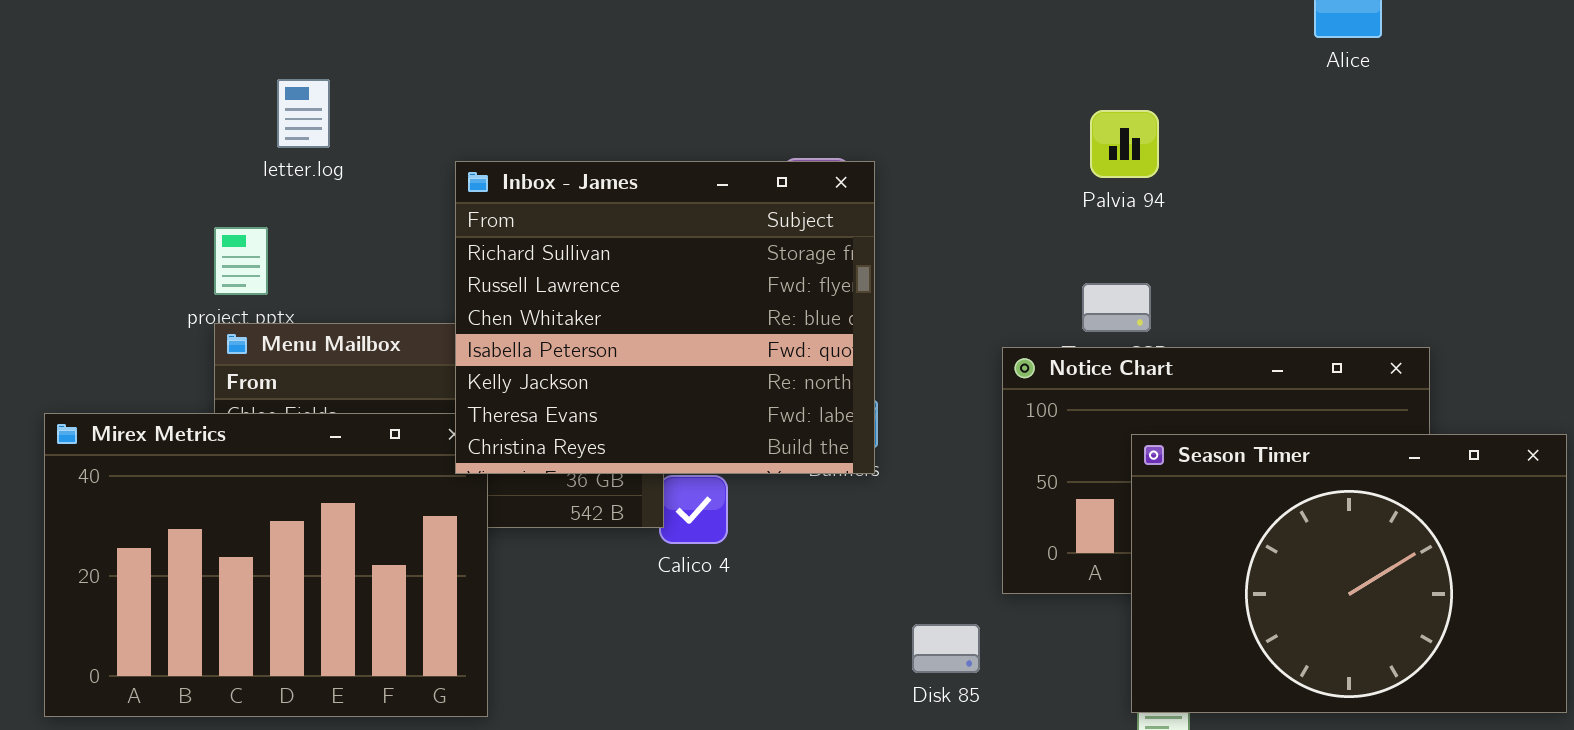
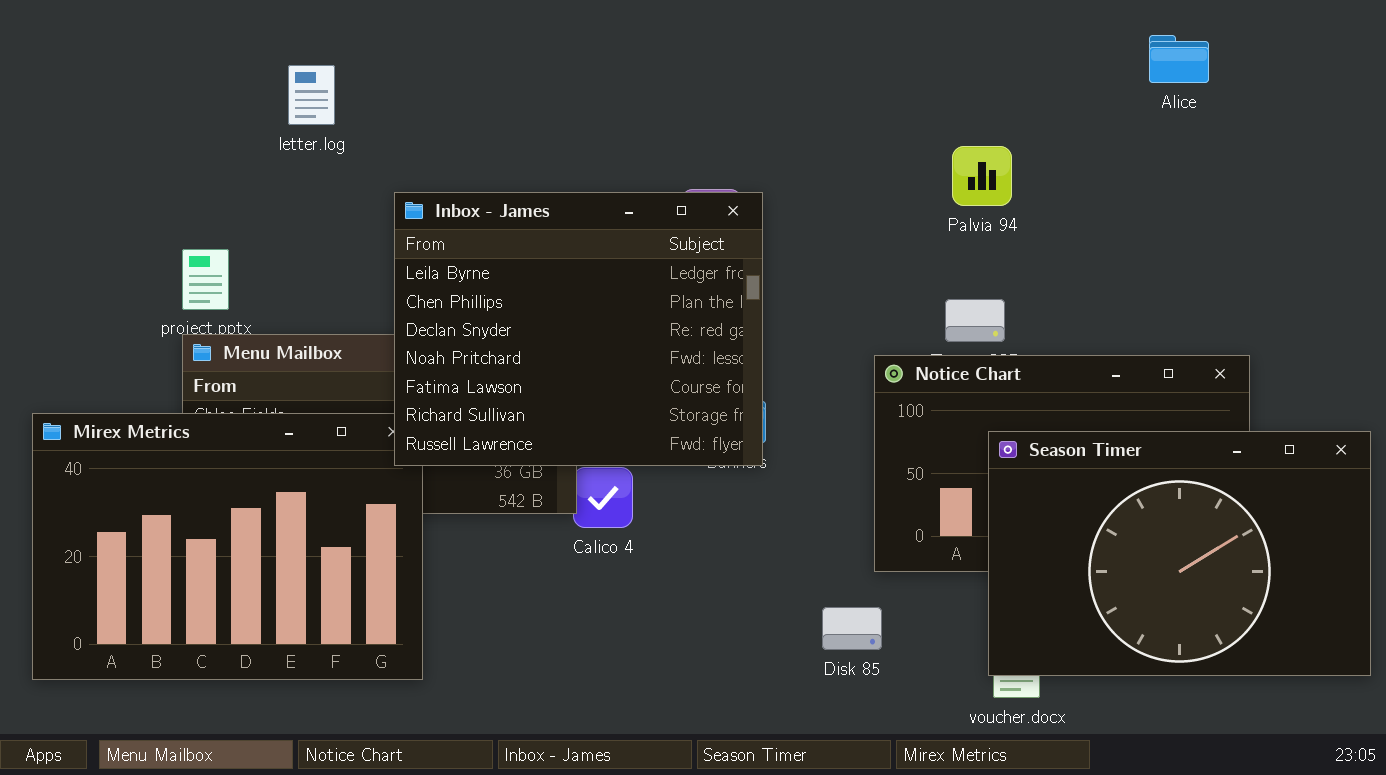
letter.log: [277,79,330,148] -> [288,65,335,125], moved
Inbox - James: [455,161,875,474] -> [394,192,763,466], scrolled up 5 rows
Disk 85: [912,624,980,673] -> [822,607,882,650], moved

